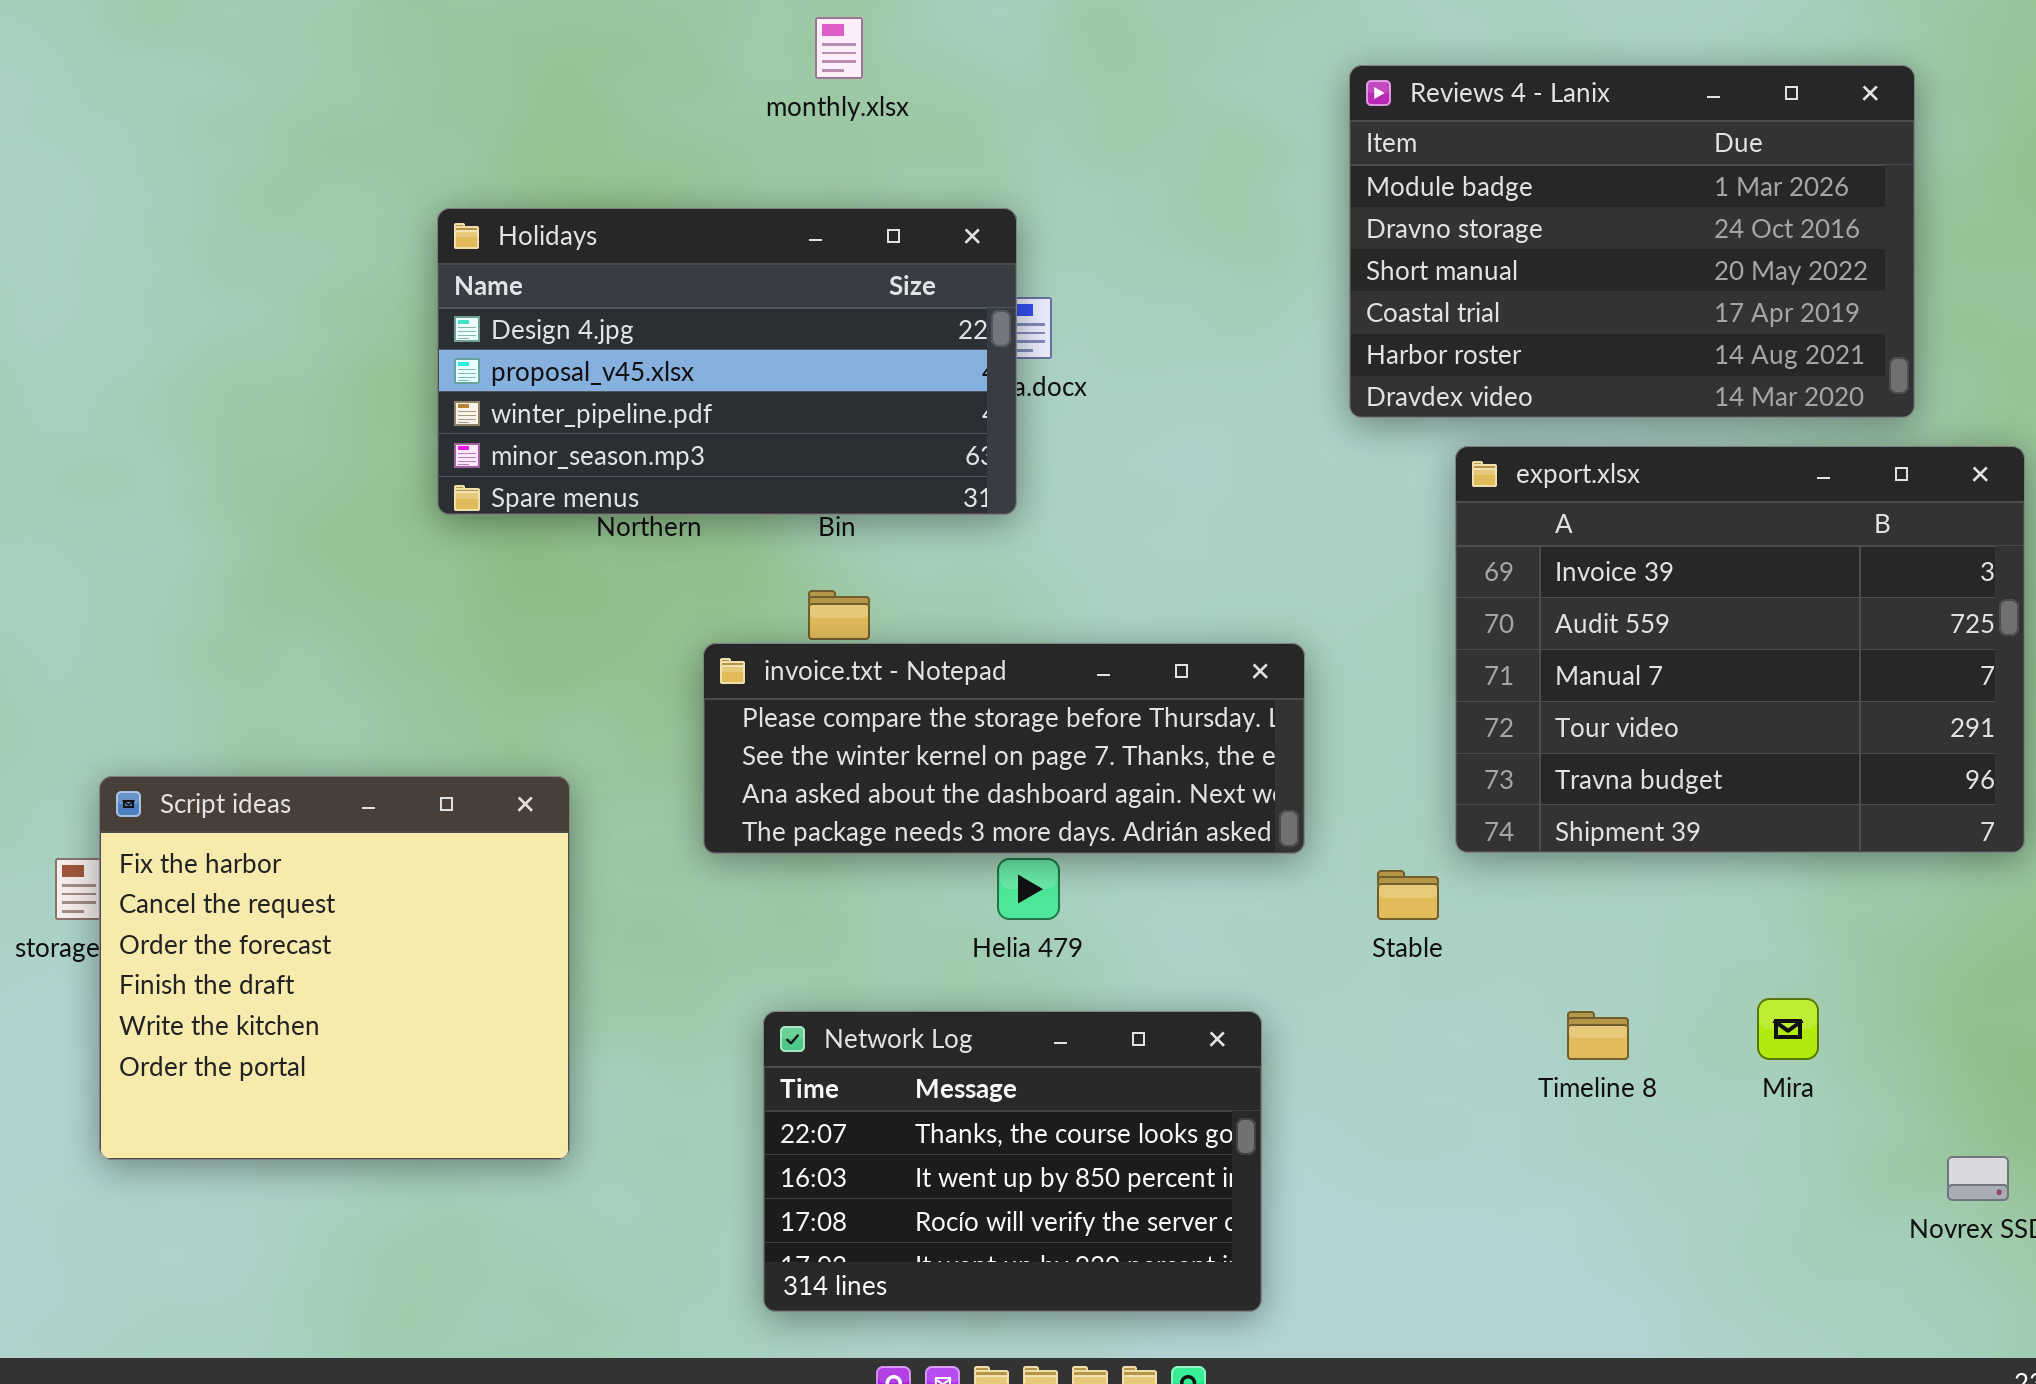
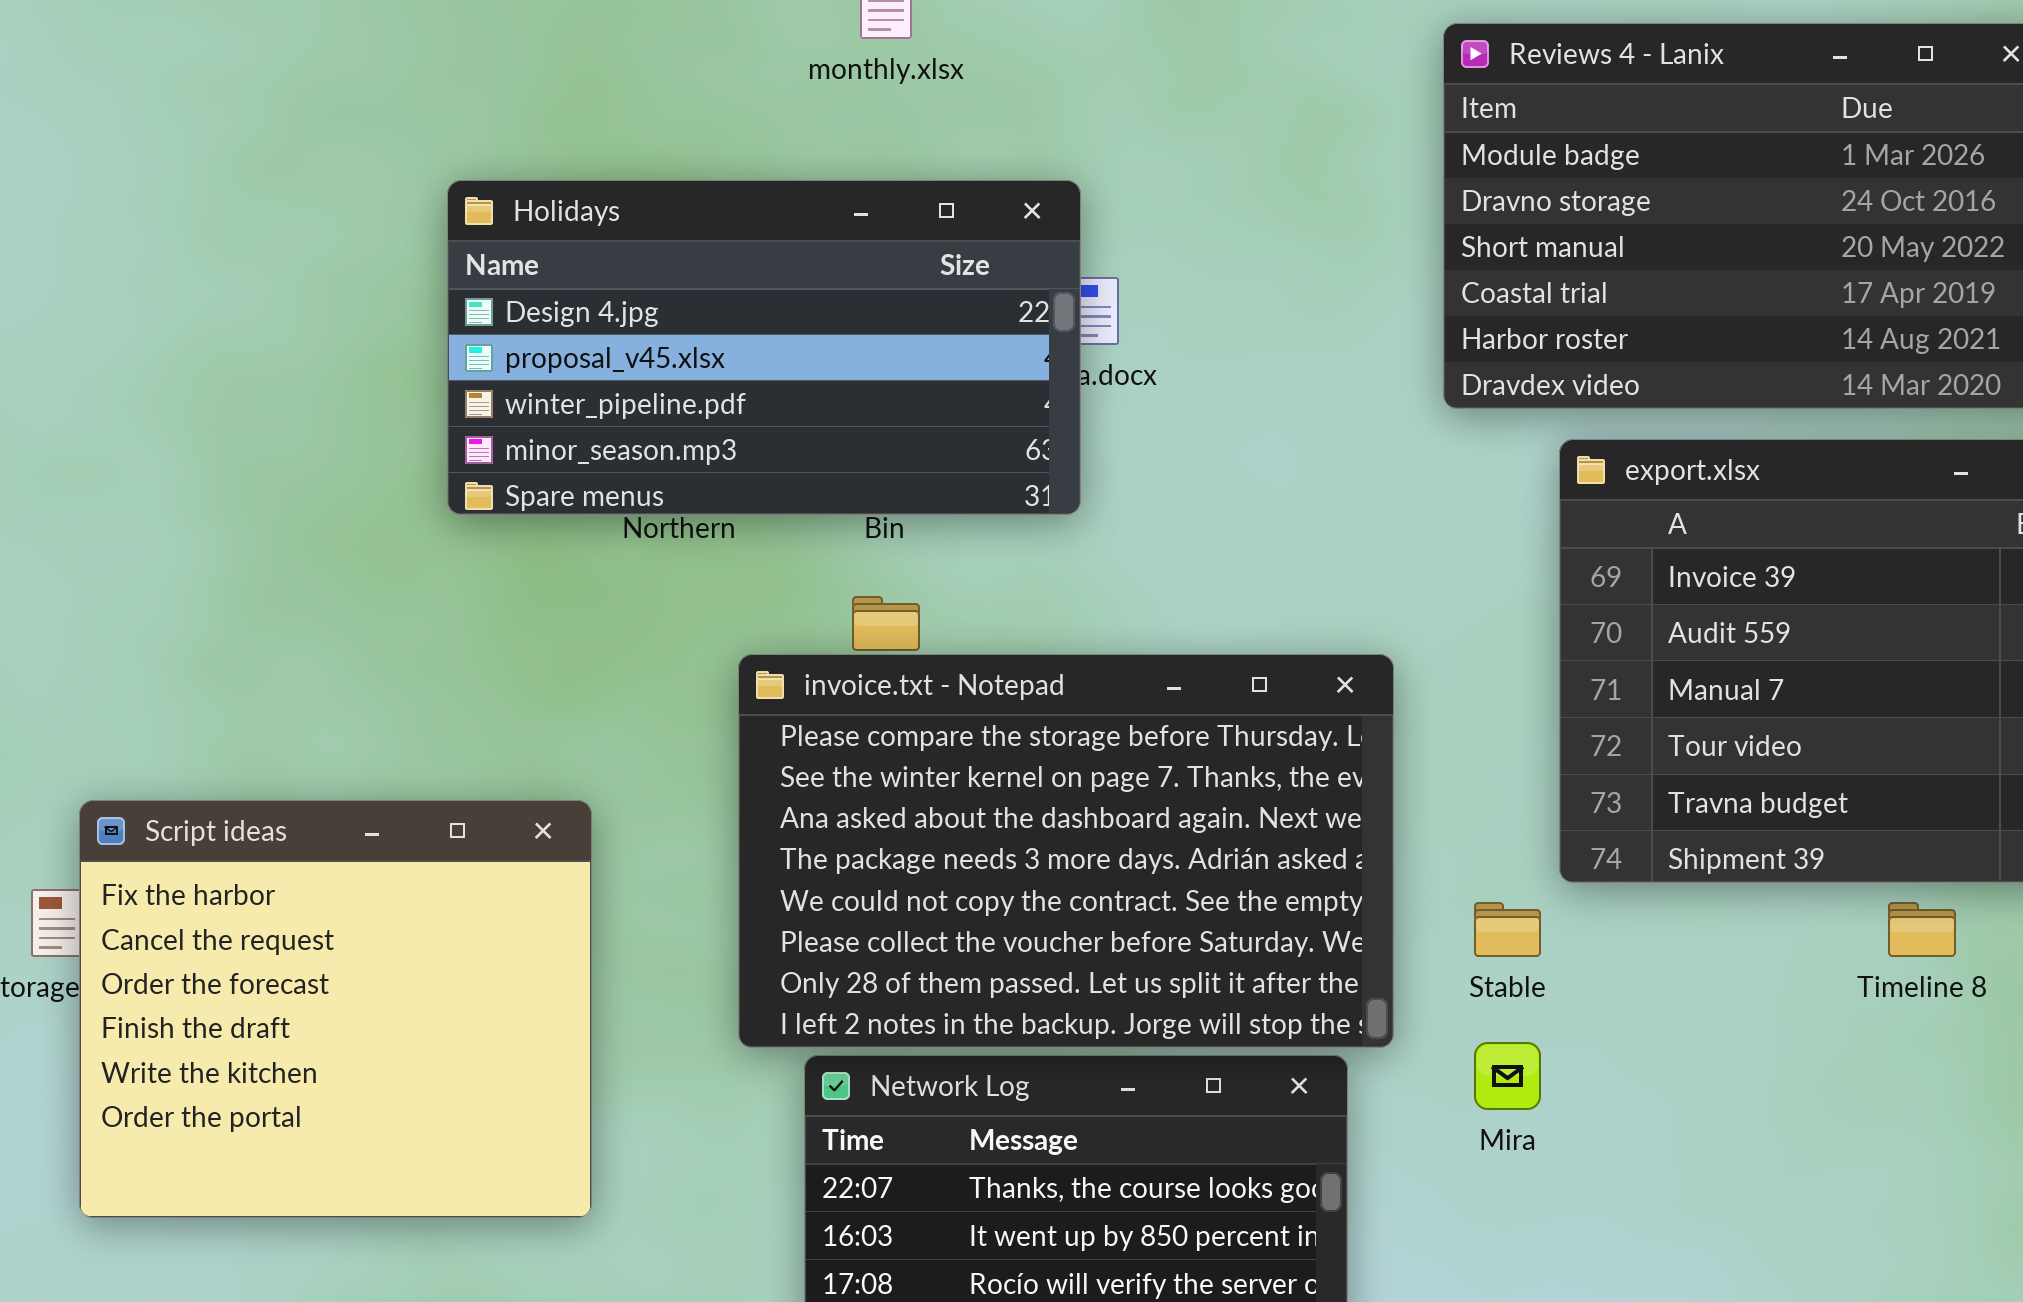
invoice.txt - Notepad: [703,643,1305,854] -> [738,654,1394,1048], resized
Mira: [1757,998,1819,1060] -> [1474,1042,1541,1110], moved
Timeline 8: [1567,1011,1629,1060] -> [1888,902,1956,957], moved

